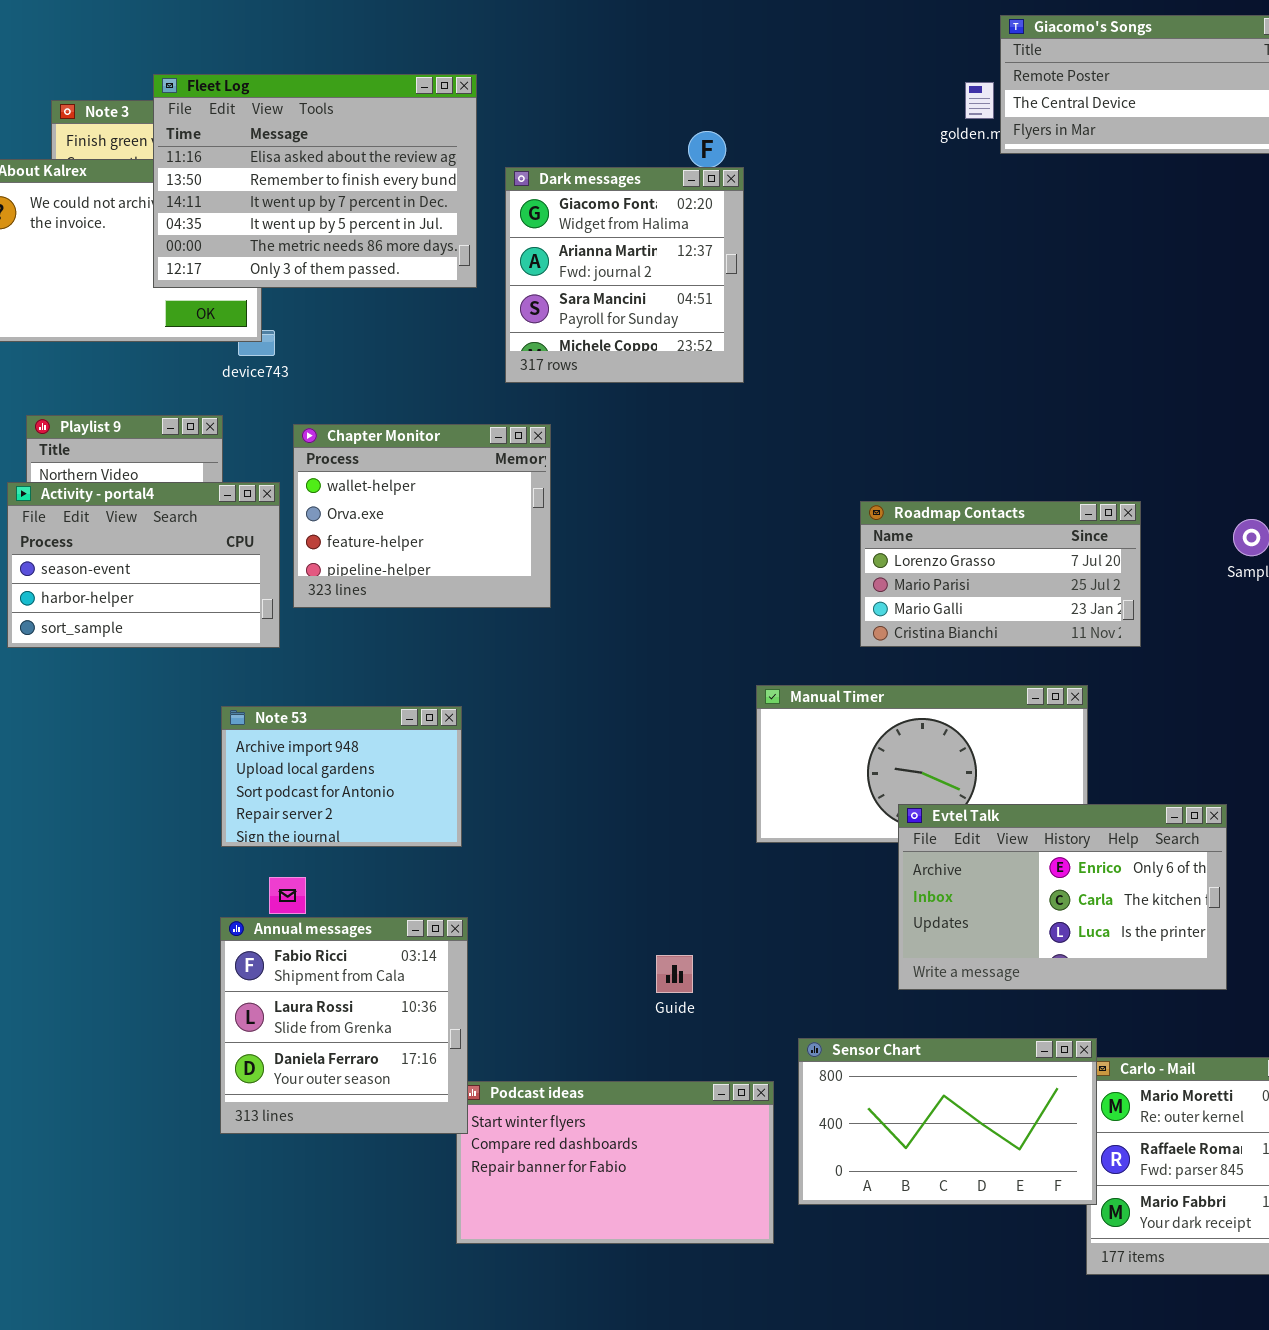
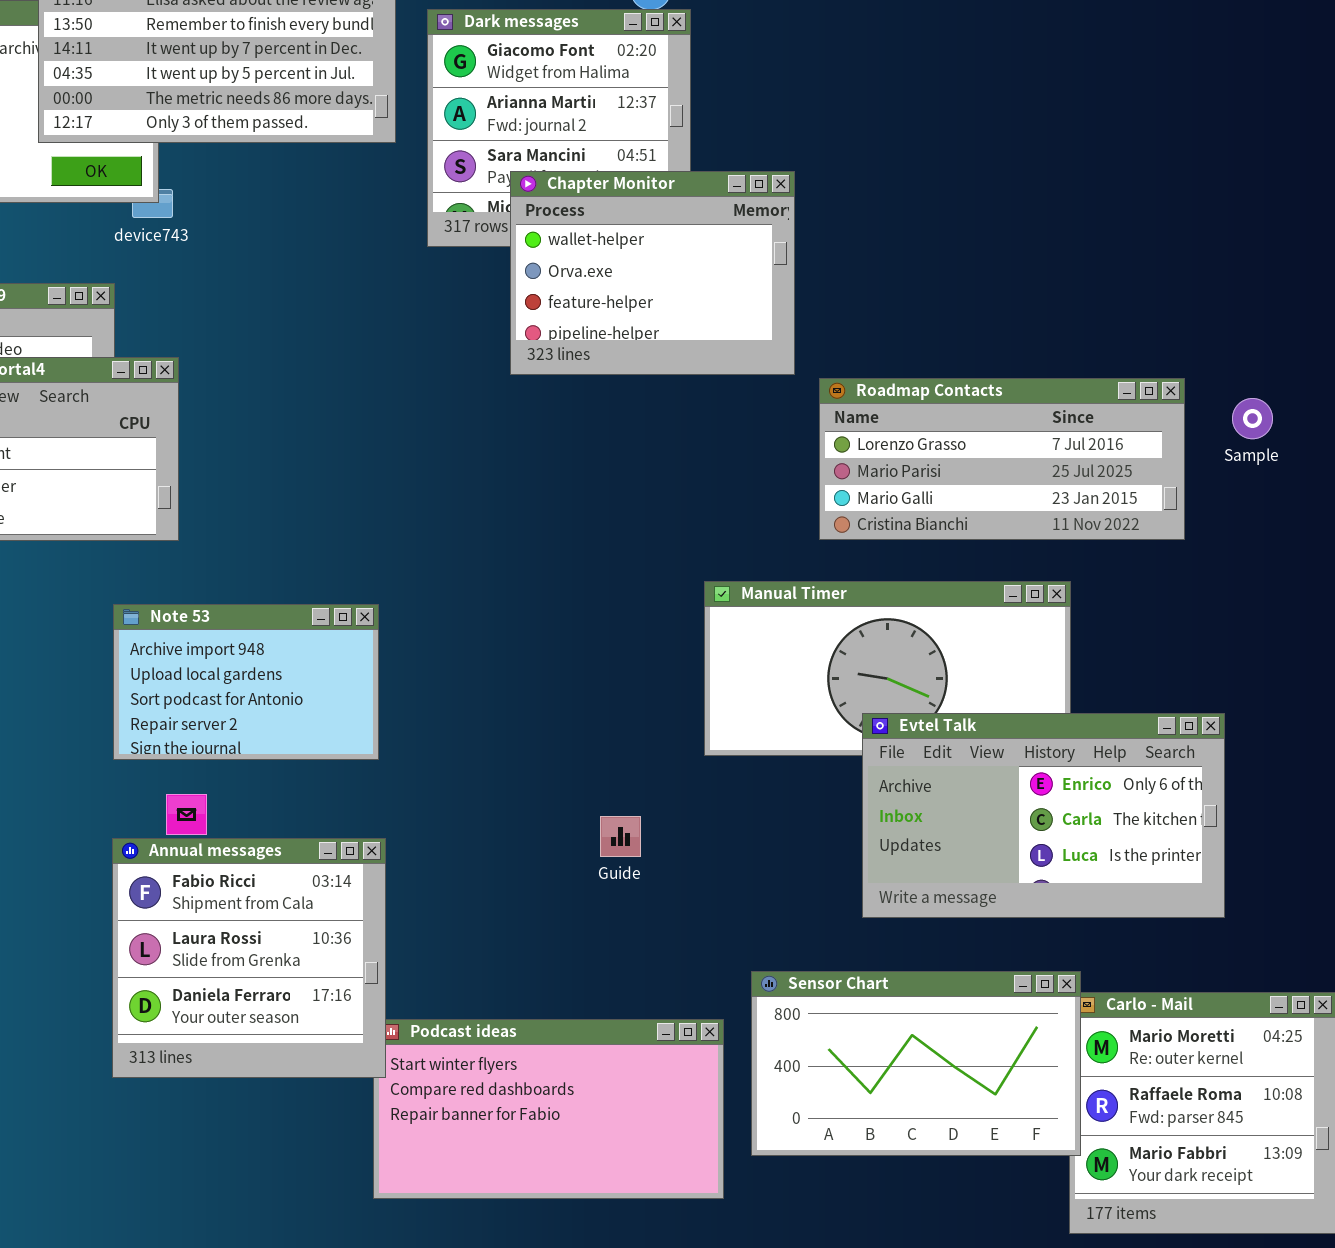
Chapter Monitor: [293,424,551,608] -> [510,171,795,375], moved
Roadmap Contacts: [860,501,1141,647] -> [819,378,1185,540], resized
Guide: [656,955,693,993] -> [600,816,641,857], moved

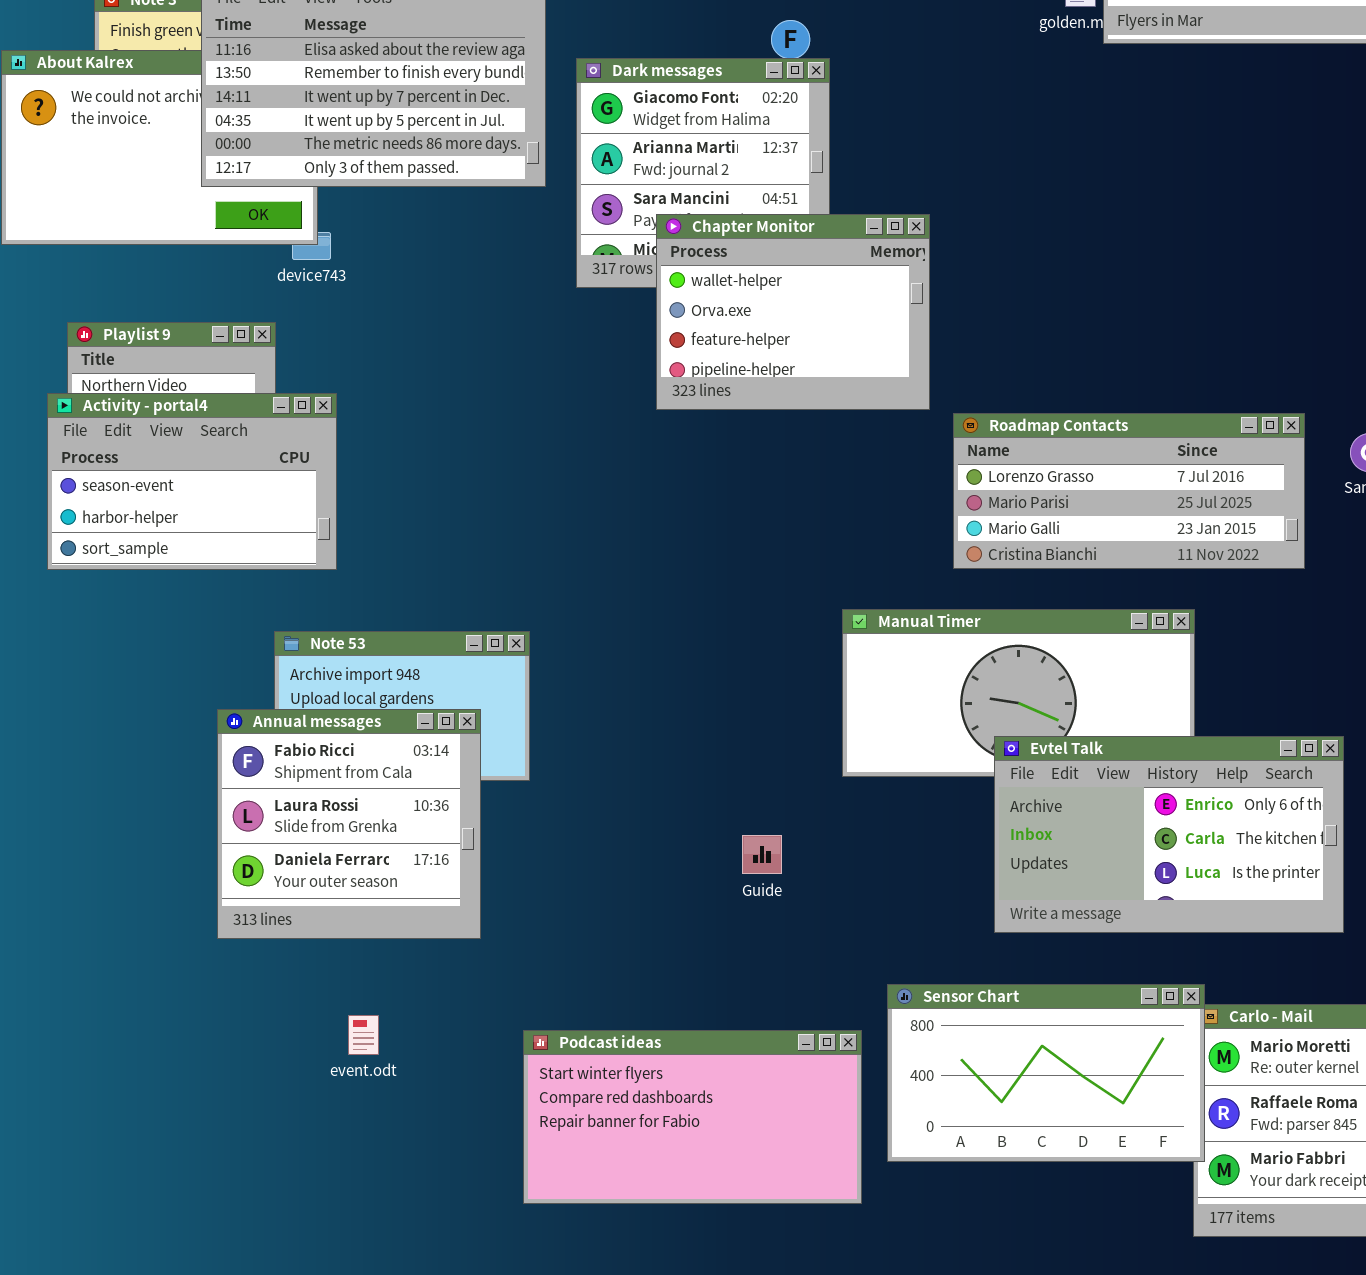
Annual messages: [112,838,386,1078] -> [217,709,481,939], moved

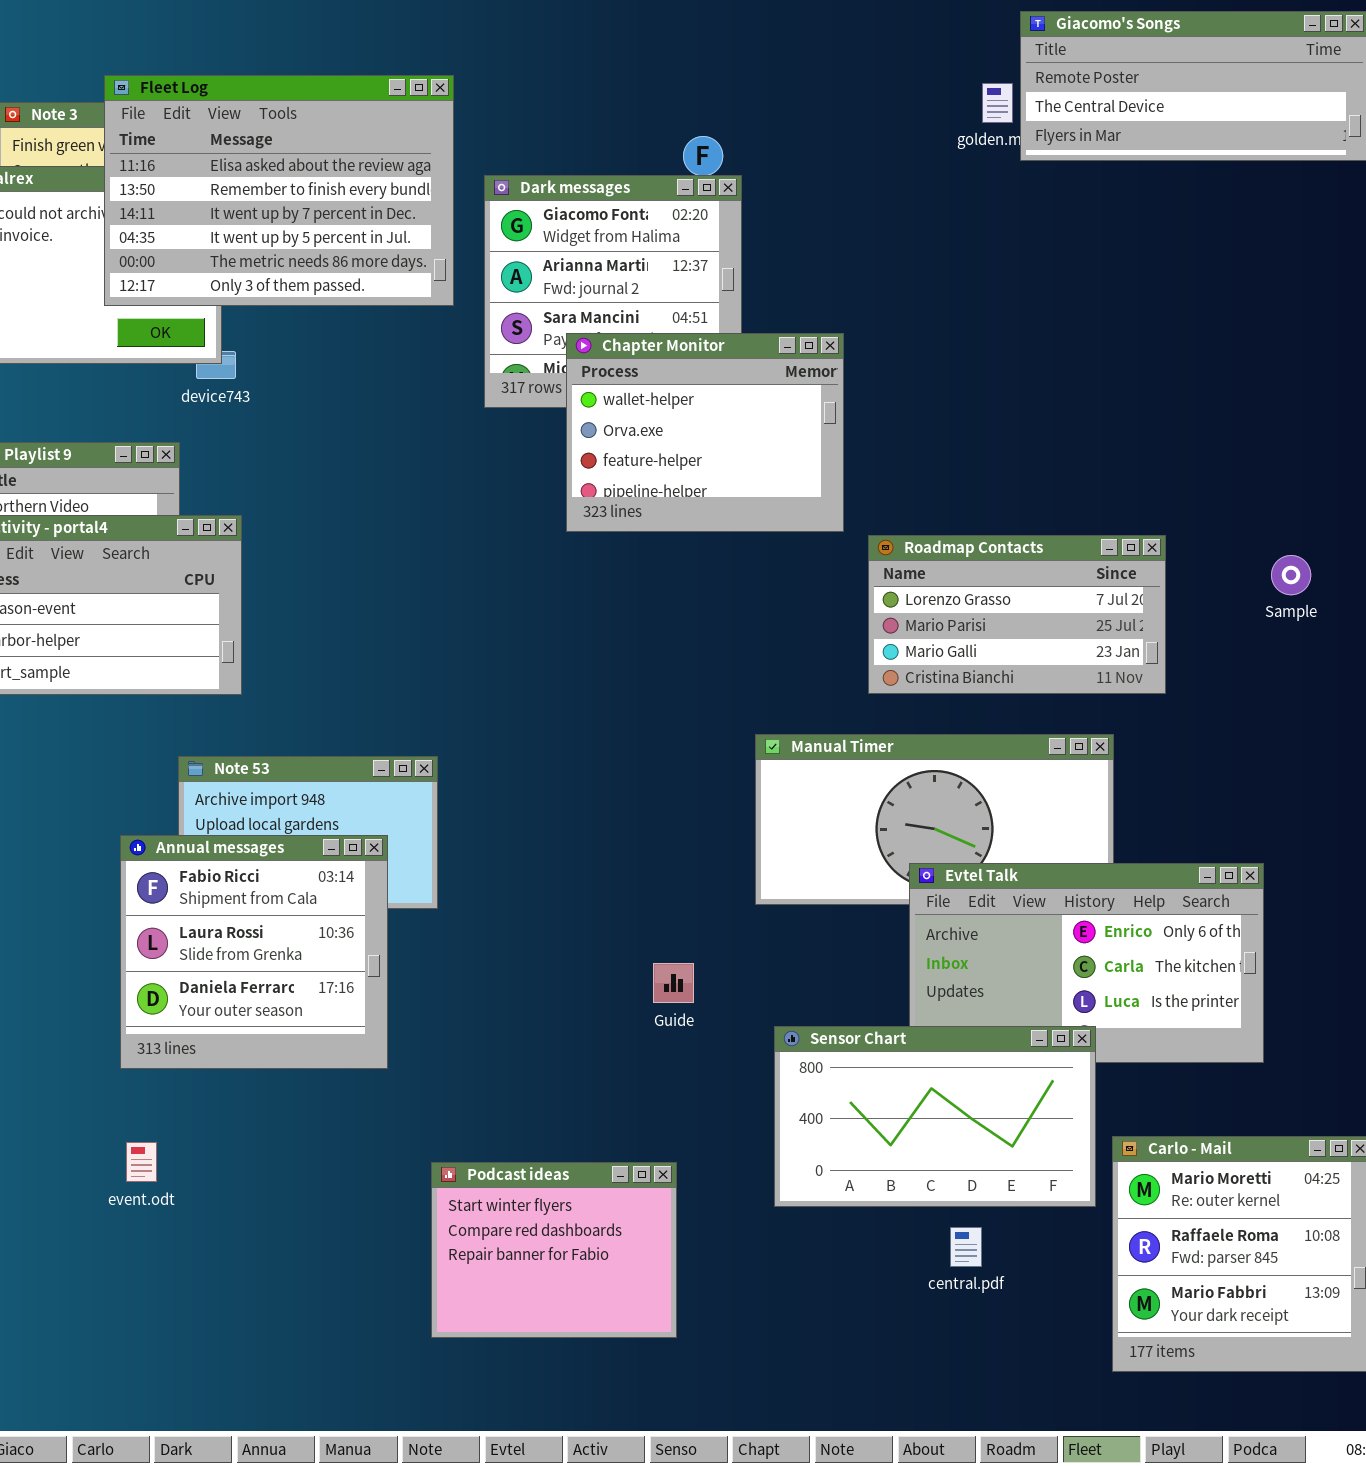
Roadmap Contacts: [953,413,1305,569] -> [868,535,1166,694], resized
Sensor Chart: [887,984,1205,1162] -> [774,1026,1096,1207], moved
event.odt: [348,1015,379,1055] -> [126,1142,157,1182], moved
Podcast ideas: [523,1030,862,1204] -> [431,1162,677,1338], resized

